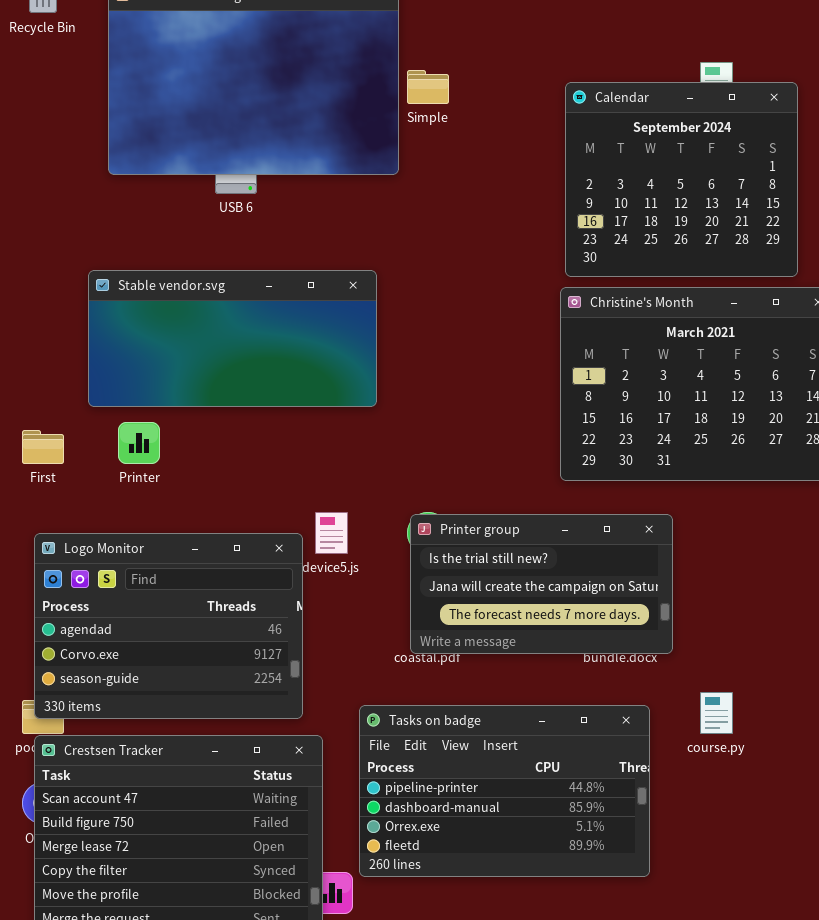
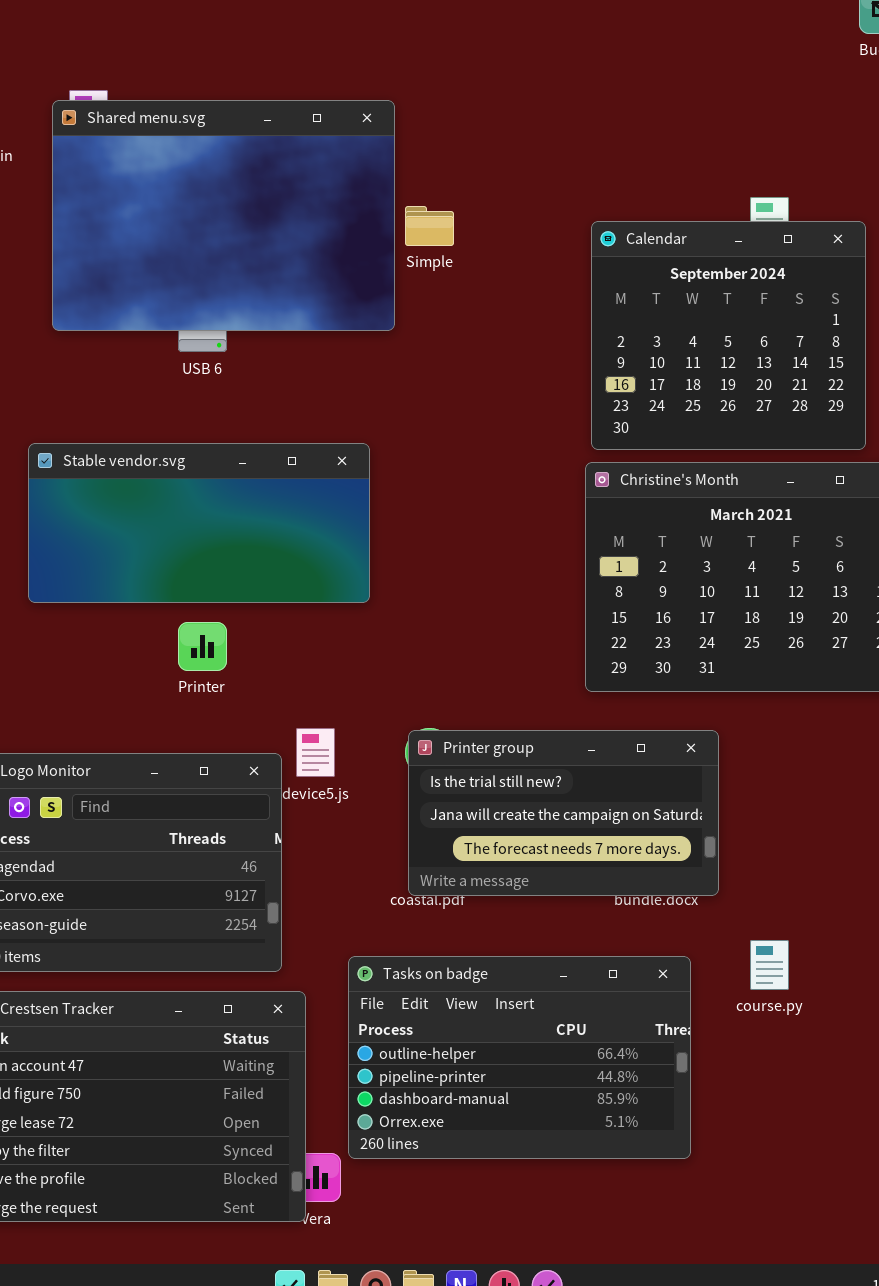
Printer: [118,422,160,464] -> [178,622,227,671], moved
Tasks on badge: [359,705,650,877] -> [348,956,691,1159], scrolled up 1 row

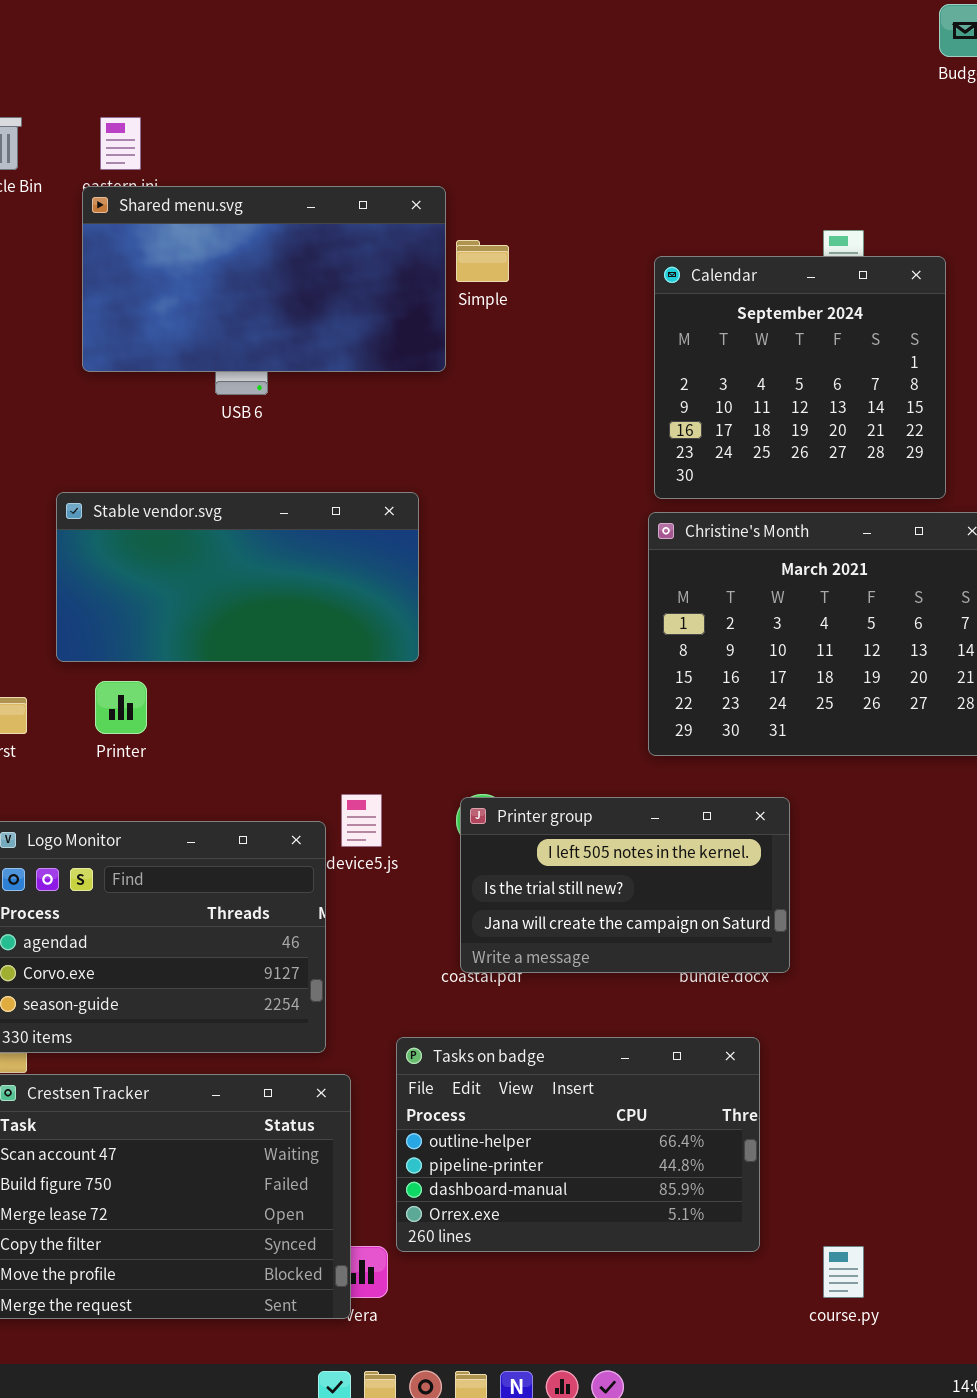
Shared menu.svg: [52,100,395,331] -> [82,186,446,372], resized
Printer: [178,622,227,671] -> [95,681,147,734], moved
Printer group: [408,730,719,896] -> [460,797,790,973], scrolled up 1 row
course.py: [750,940,789,990] -> [823,1246,864,1298], moved

